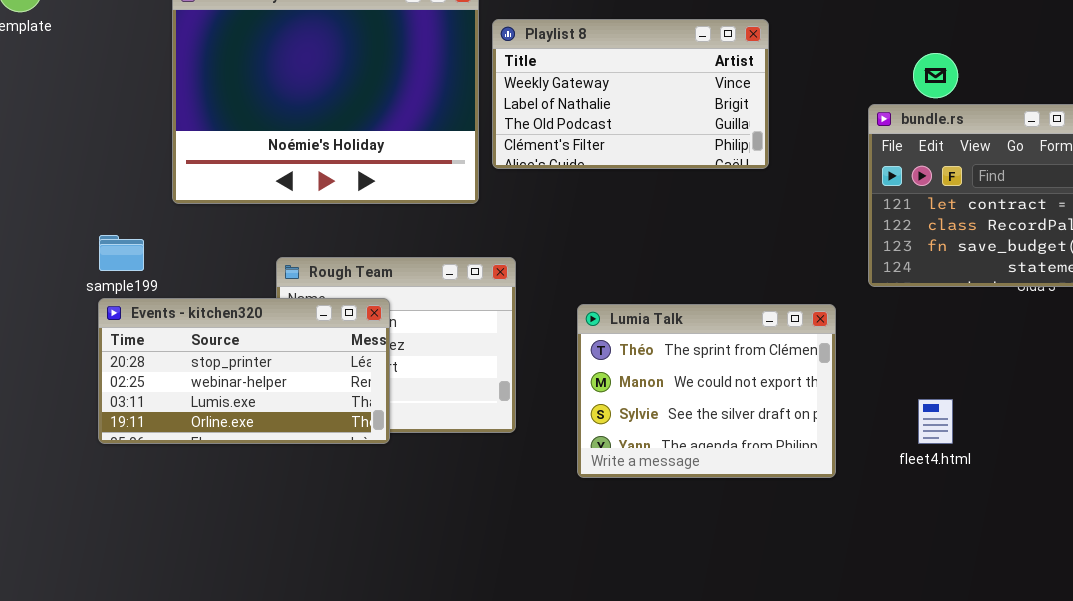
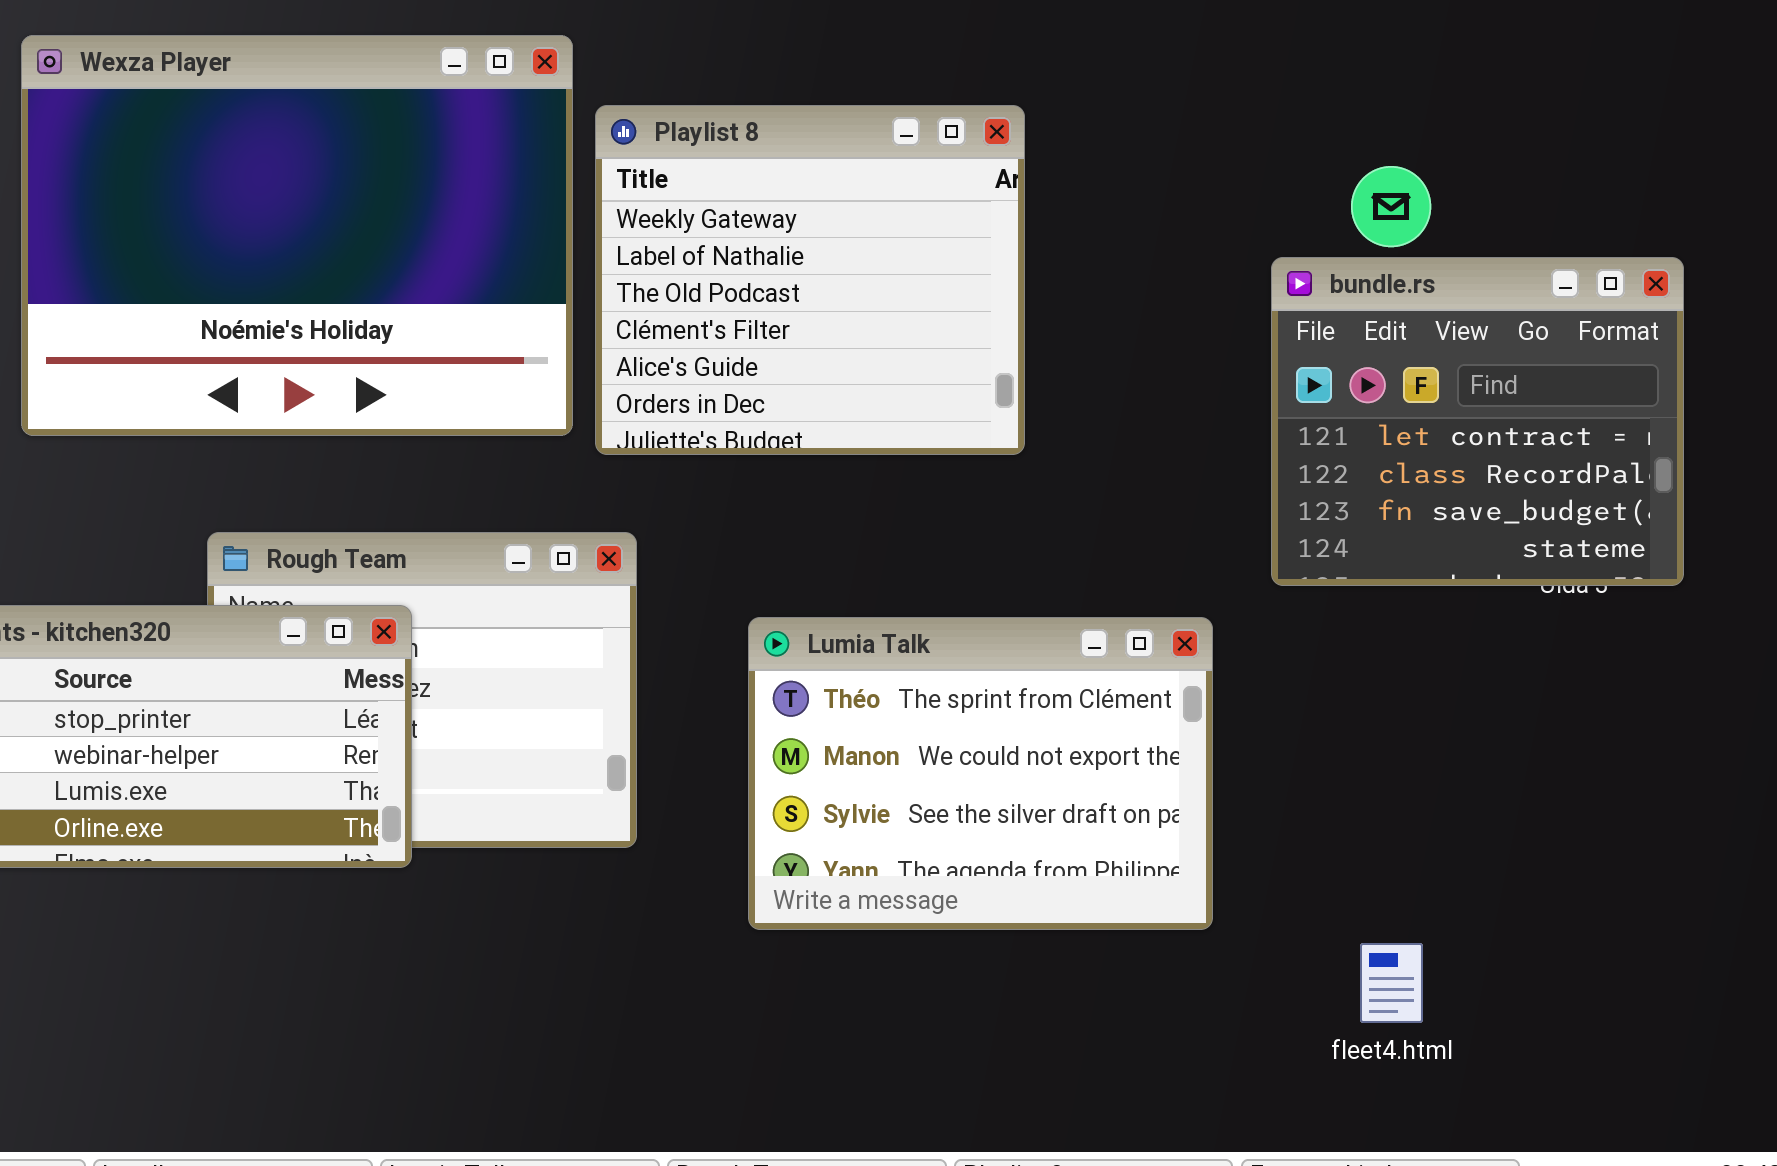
Playlist 8: [492,19,769,169] -> [595,105,1025,455], resized
fleet4.html: [918,399,953,444] -> [1360,943,1423,1023], moved

